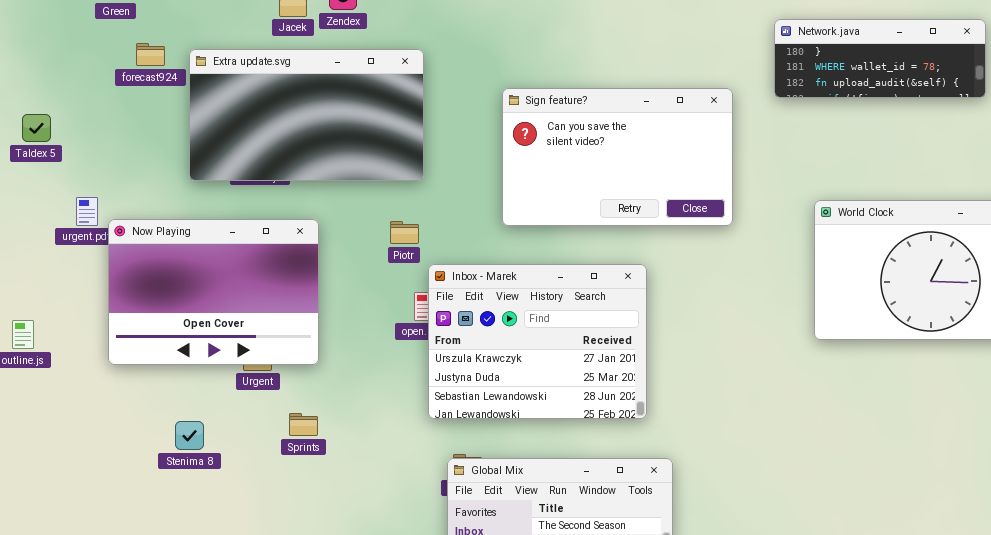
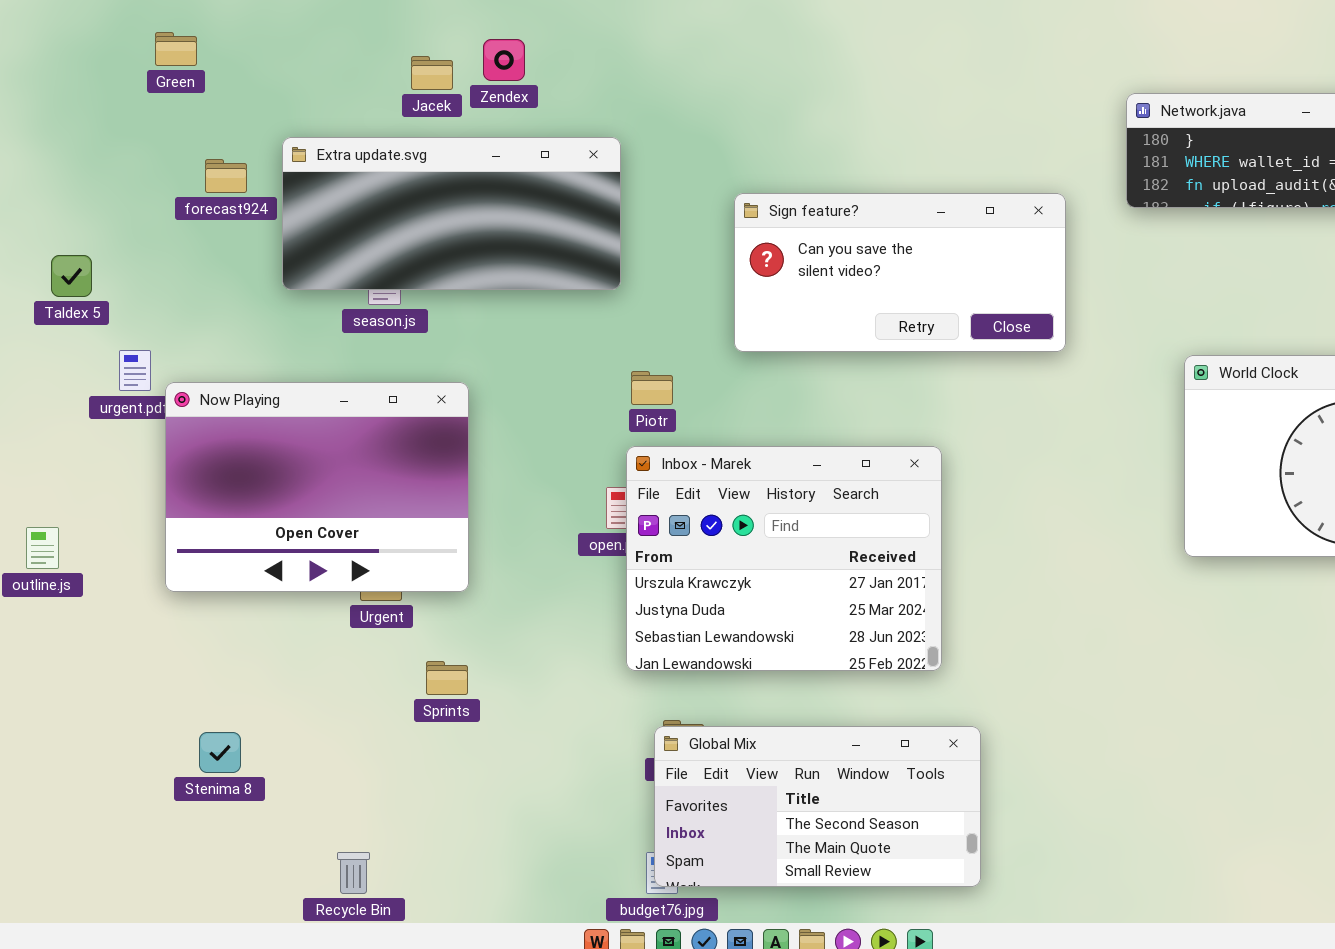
forecast924: [136,43,165,66] -> [205,159,247,193], moved
Extra update.svg: [189,49,424,181] -> [282,137,621,290], resized
Sign feature?: [502,88,733,226] -> [734,193,1066,352], resized
Taldex 5: [22,114,51,142] -> [51,255,92,297], moved
Piotr: [390,221,419,244] -> [631,371,673,405], moved
Stenima 8: [175,421,204,450] -> [199,732,241,773], moved

